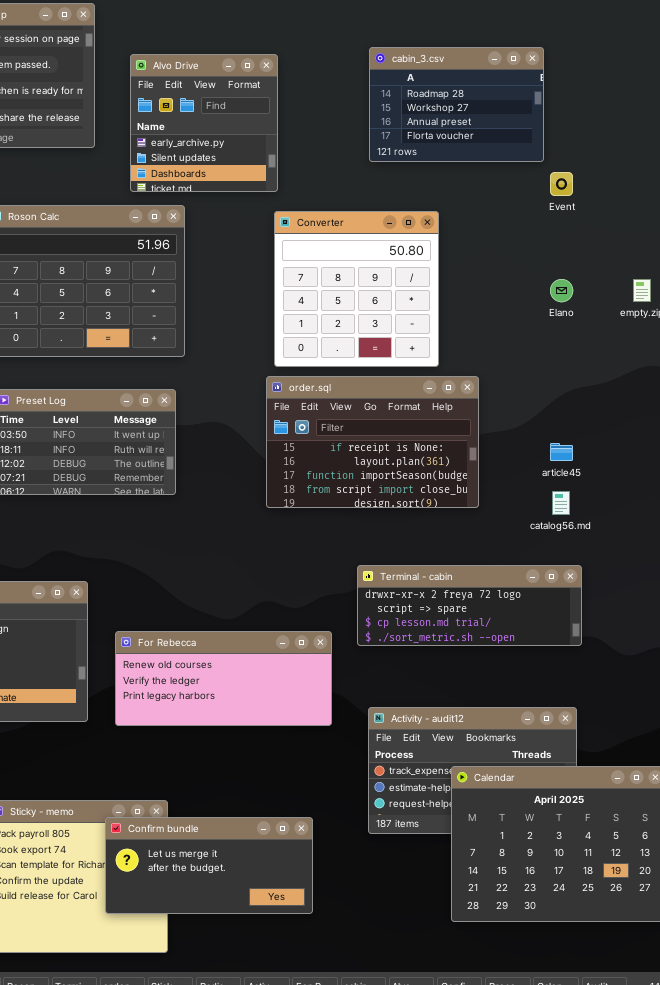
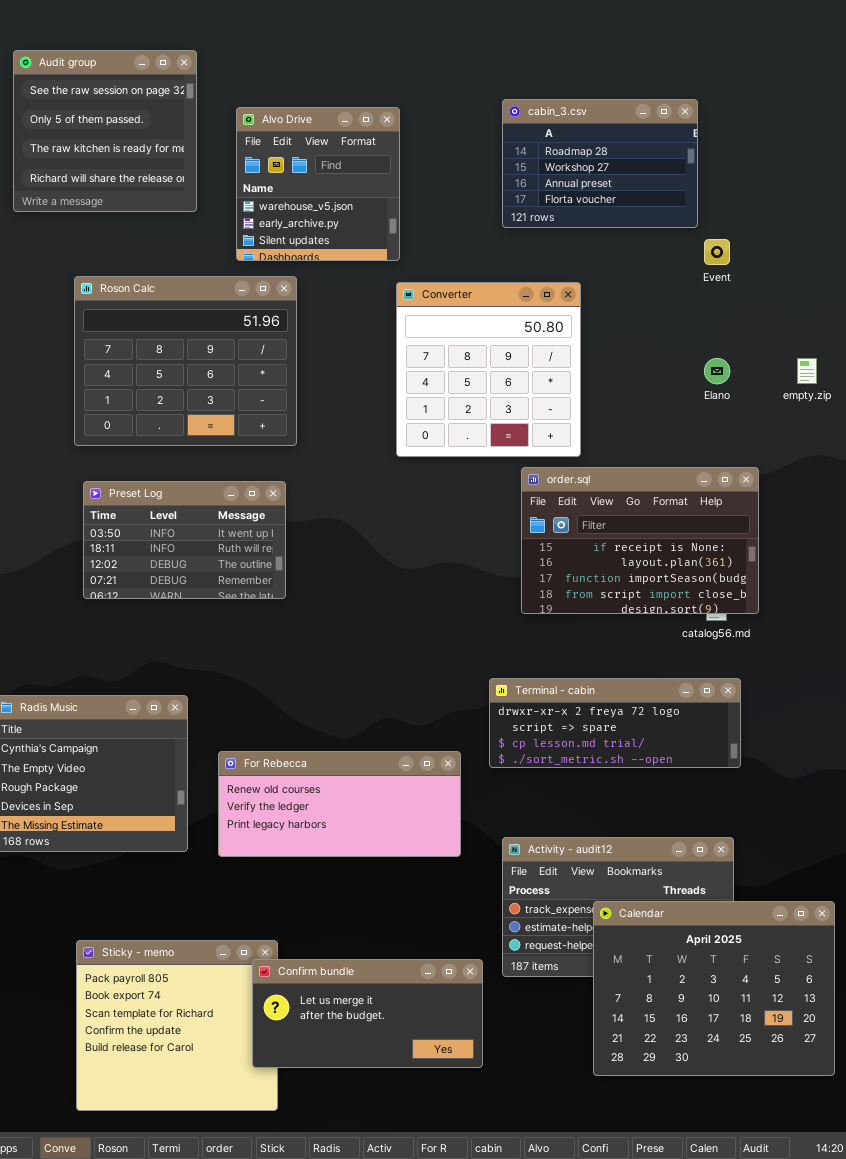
Alvo Drive: [130,54,278,192] -> [236,107,400,261], scrolled up 1 row
order.sql: [266,376,479,508] -> [521,467,759,614], moved
Confirm bundle: [105,817,313,914] -> [252,959,483,1068], moved

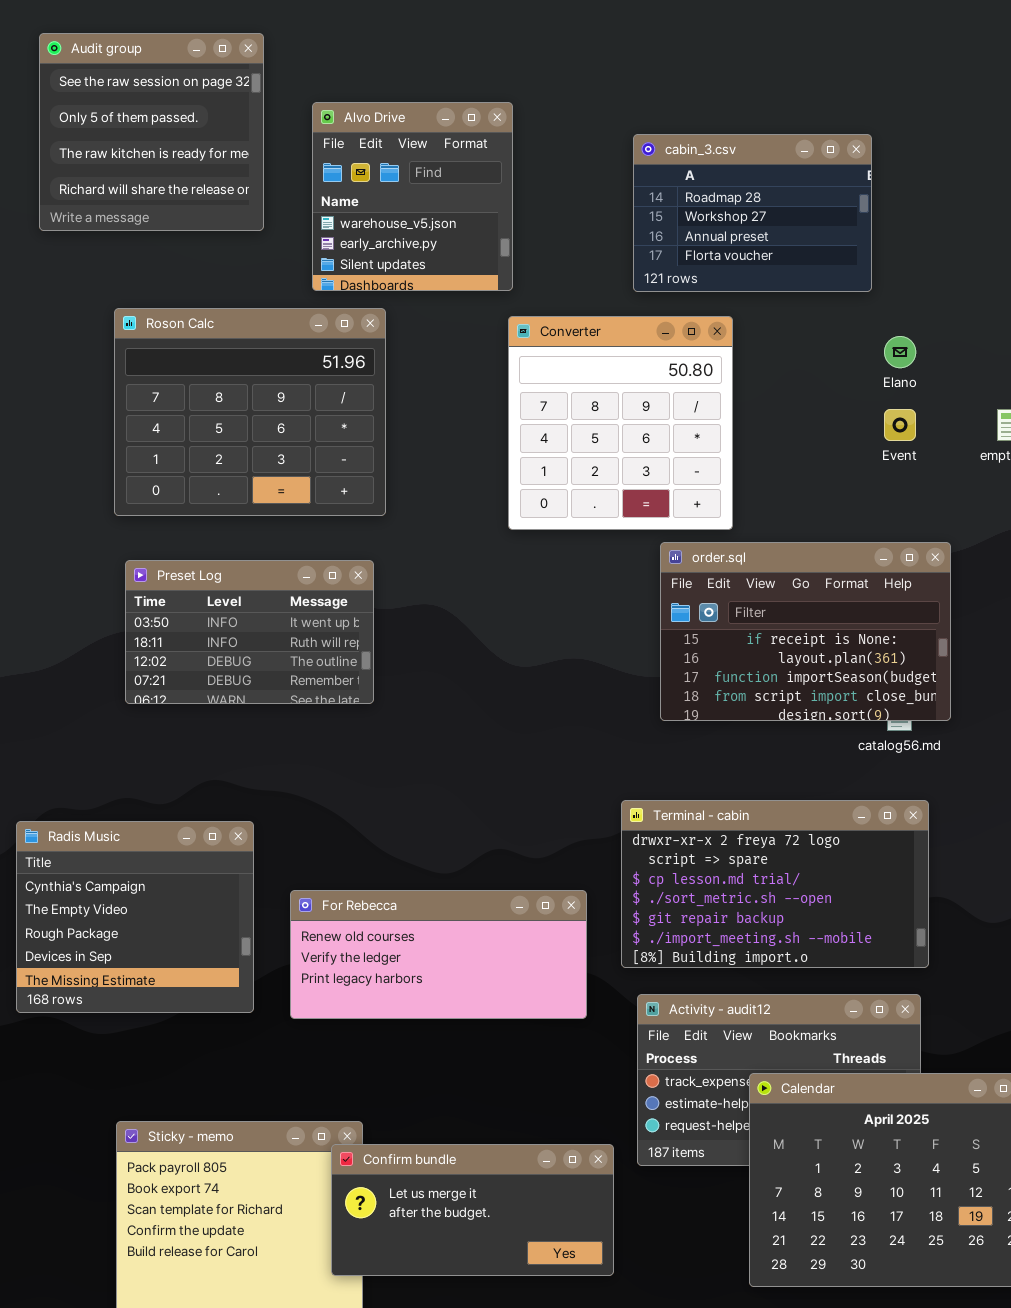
cabin_3.csv: [502,99,698,228] -> [633,134,872,292], moved
Event: [704,239,730,265] -> [884,409,916,441], moved
Elano: [704,358,730,384] -> [884,336,916,368], moved
Terminal - cabin: [489,678,741,768] -> [621,800,929,968], resized

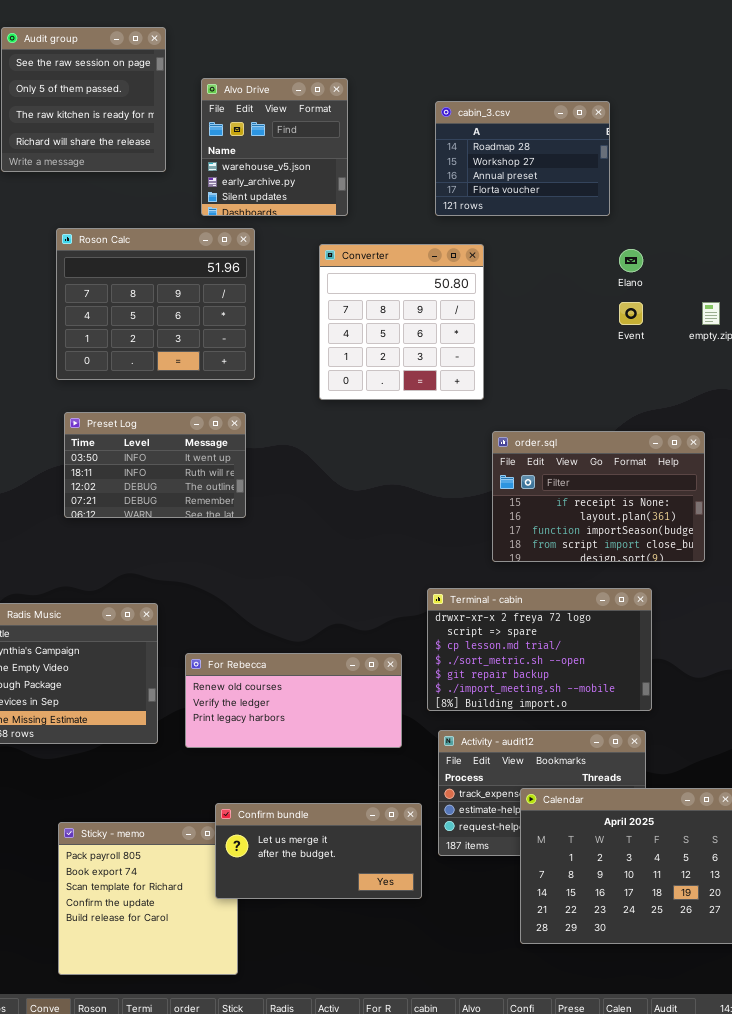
Converter: [508,316,733,530] -> [319,244,484,400], moved
order.sql: [660,542,951,721] -> [492,431,705,562], moved
Confirm bundle: [331,1144,614,1276] -> [215,803,422,899], moved

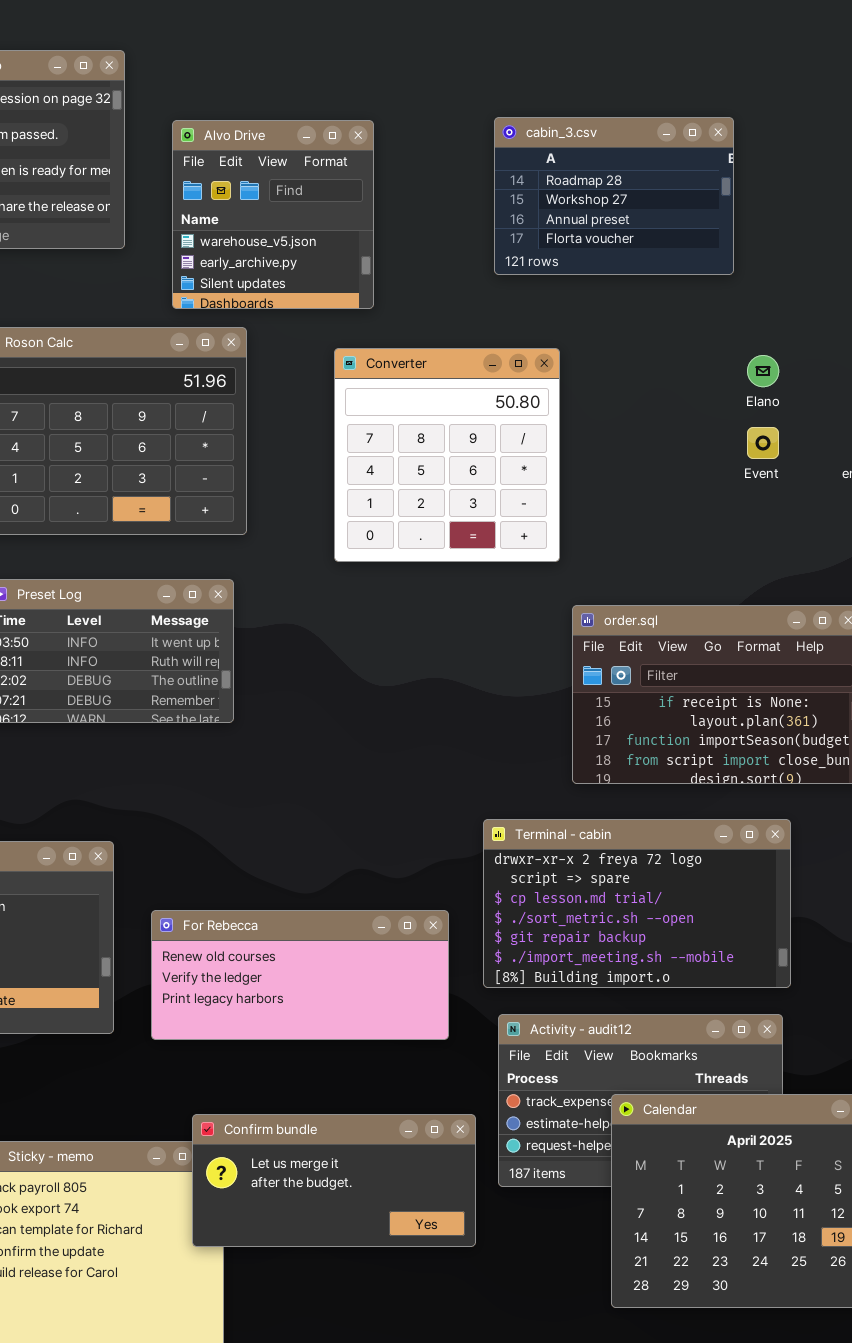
cabin_3.csv: [435,101,610,216] -> [494,117,734,275], moved

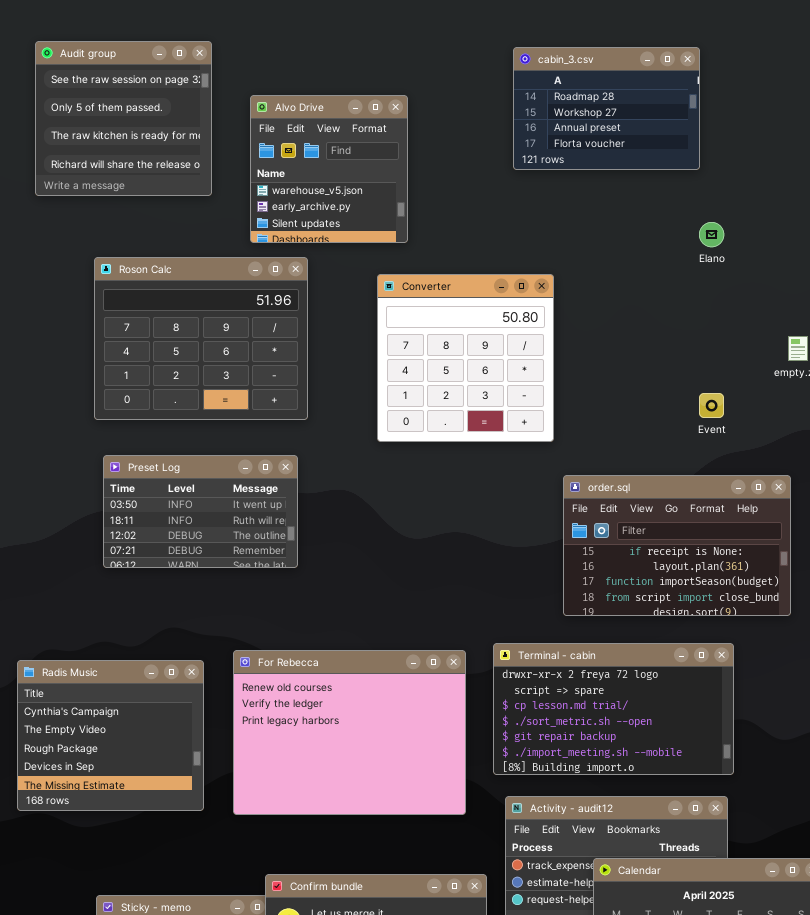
cabin_3.csv: [494,117,734,275] -> [513,47,700,170], moved
Elano: [747,355,779,387] -> [699,222,724,247], moved
Event: [747,427,779,459] -> [699,393,724,418], moved
For Rebecca: [151,910,449,1040] -> [233,650,466,815], resized

